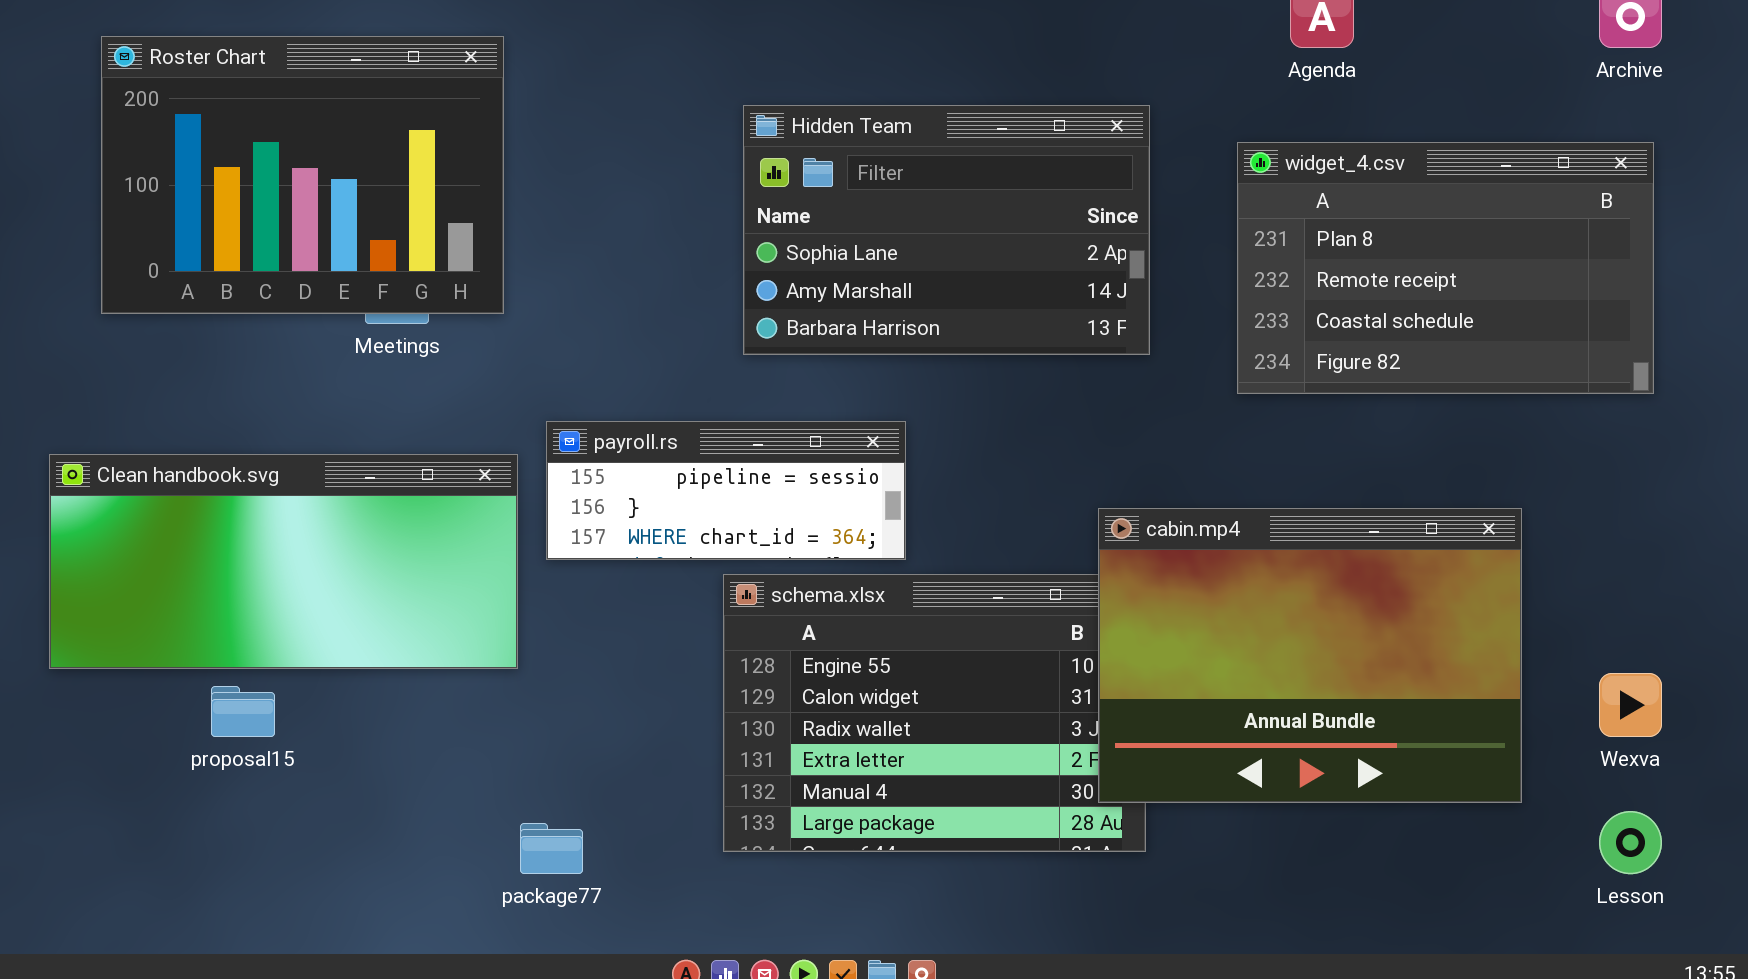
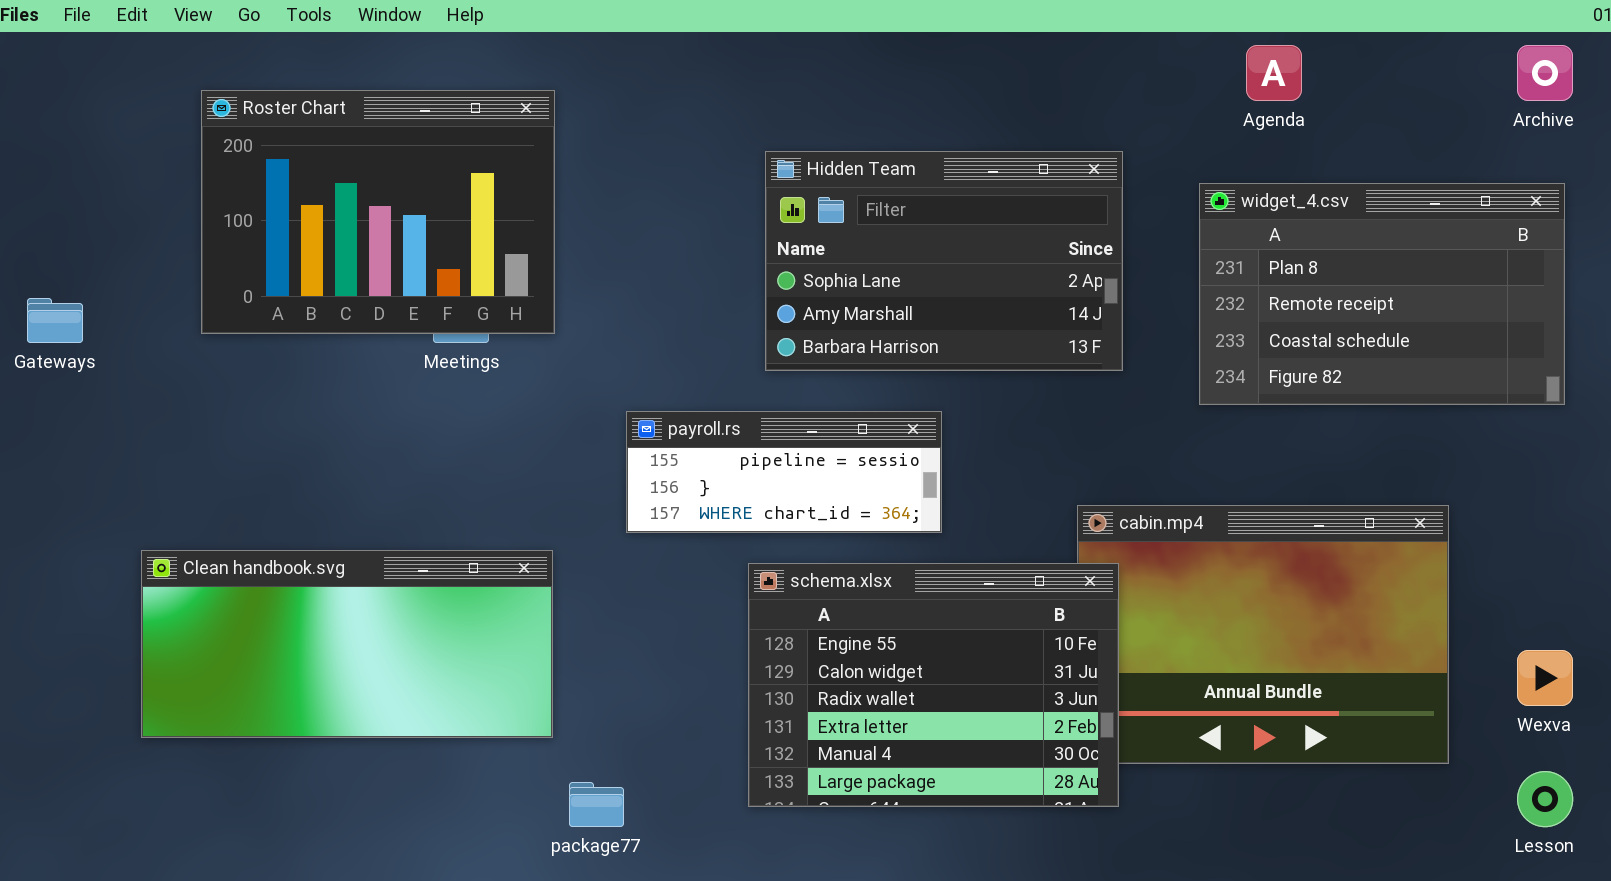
payroll.rs: [546,421,906,560] -> [626,411,942,533], moved
Clean handbook.svg: [49,454,518,669] -> [141,550,553,738], moved
schema.xlsx: [723,574,1146,852] -> [748,563,1119,807], raised

